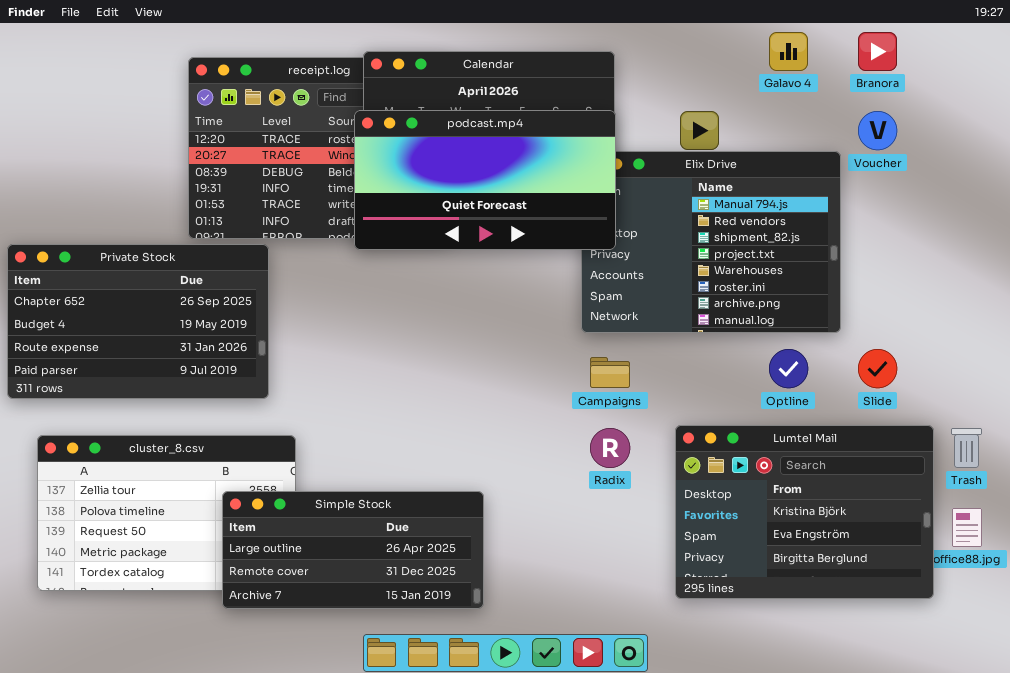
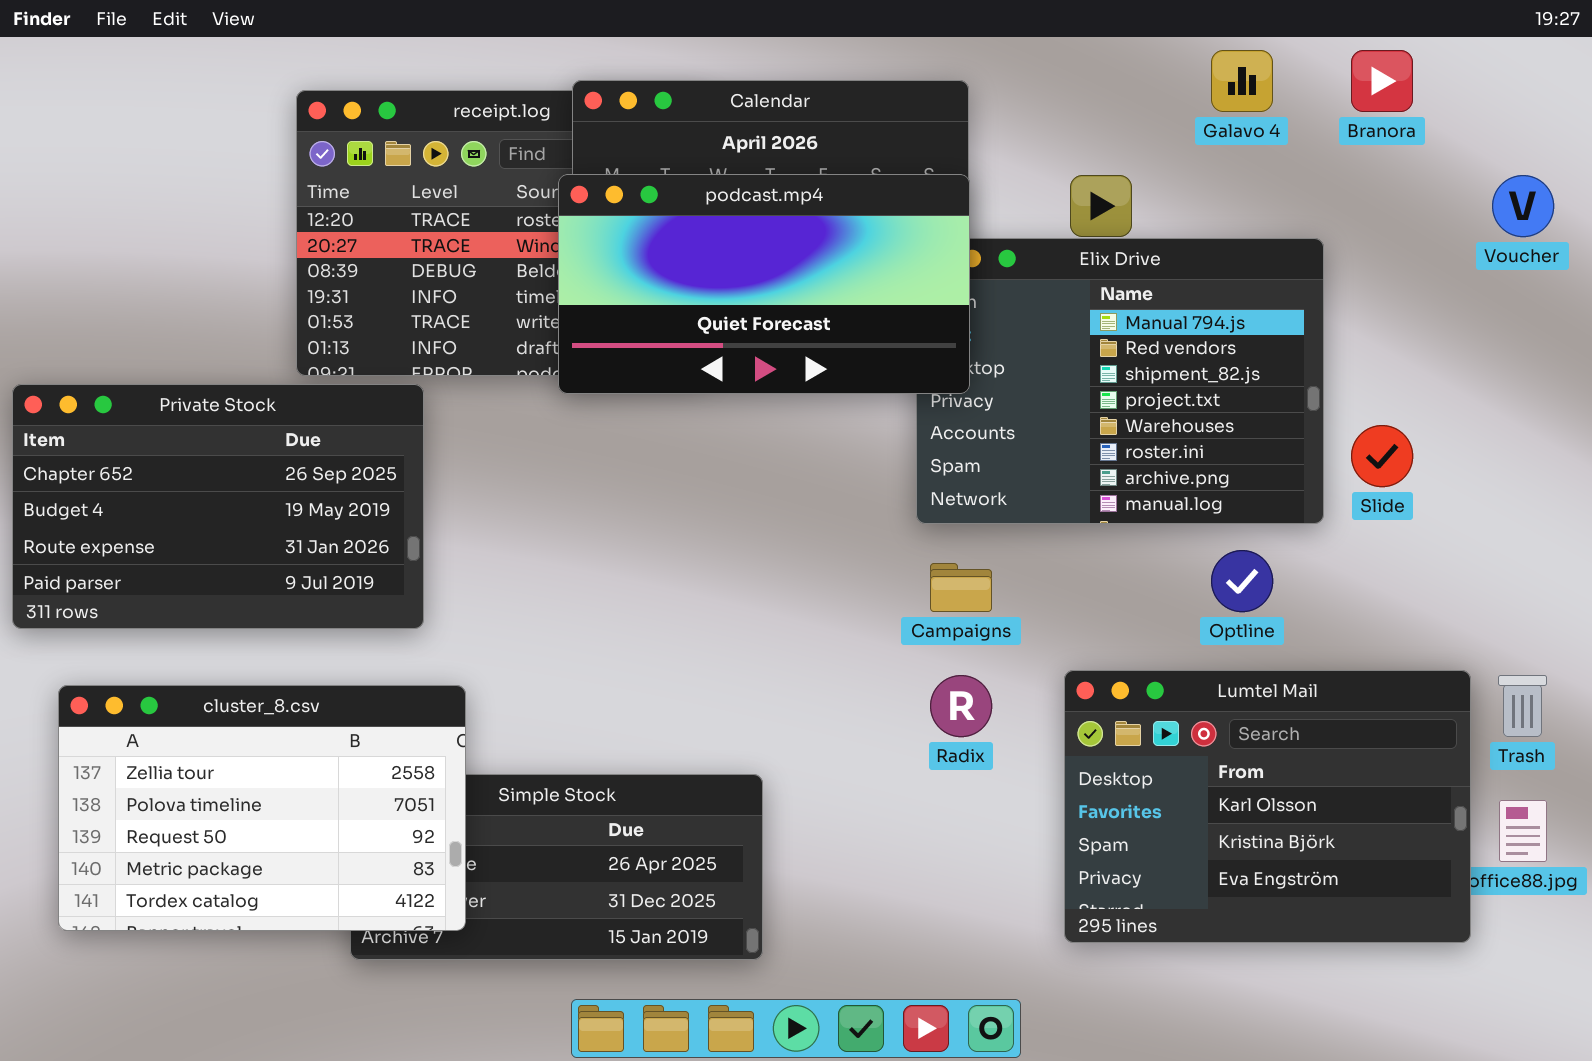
Voucher: [858,111,897,150] -> [1492,175,1554,237], moved
Slide: [858,349,897,388] -> [1351,425,1413,487], moved
Lumtel Mail: [675,425,934,599] -> [1064,670,1471,943], scrolled up 1 row
cluster_8.csv: [37,435,296,591] -> [58,685,466,931], raised

